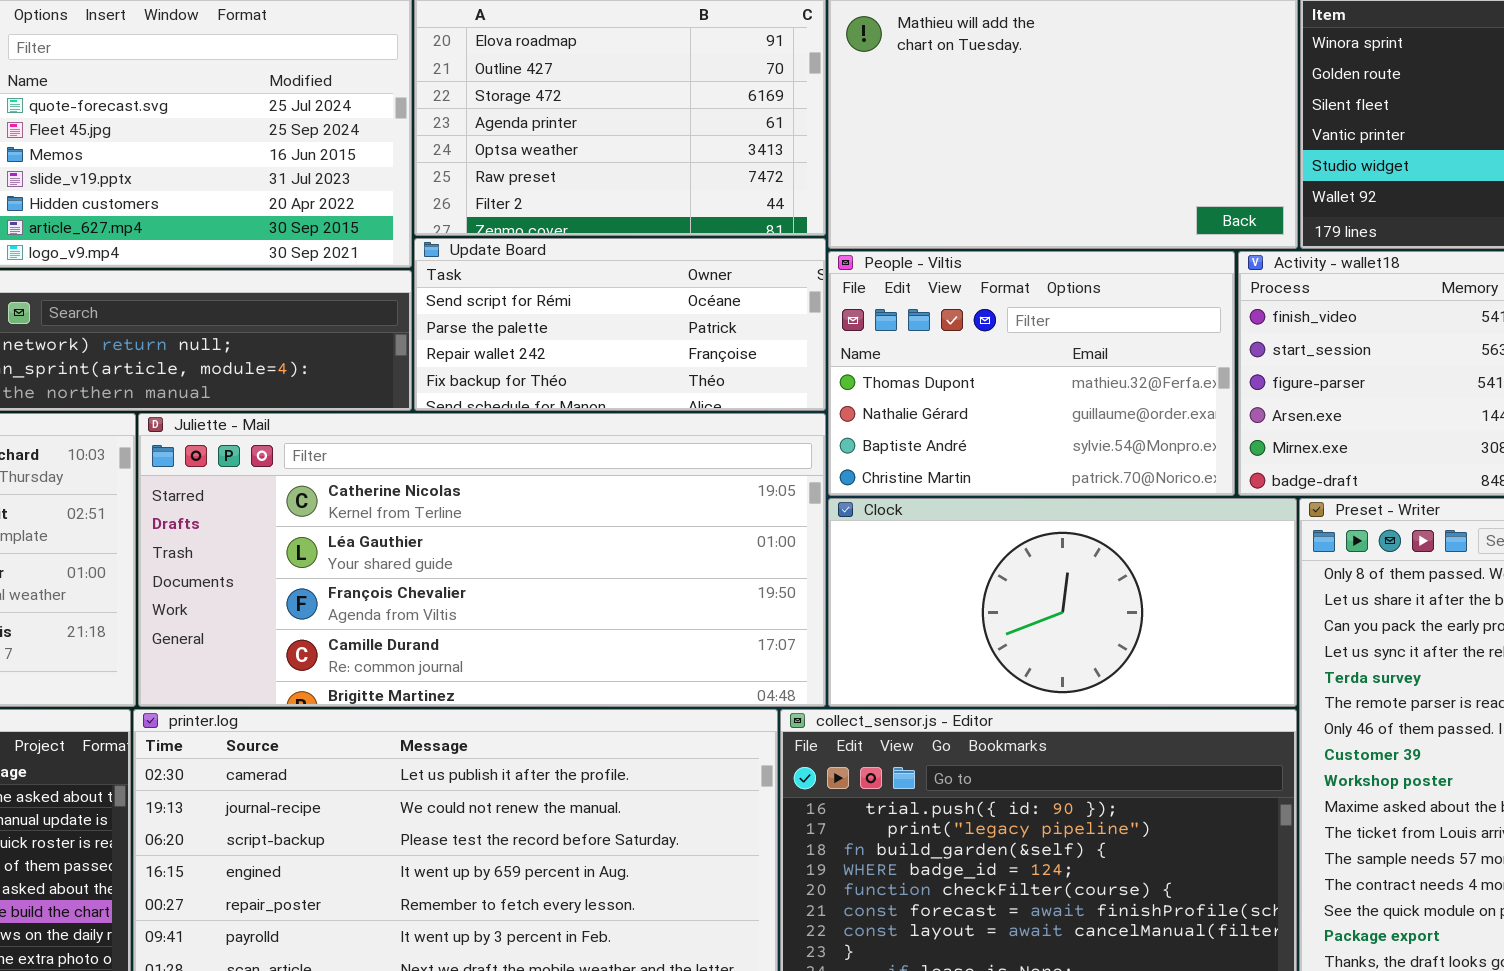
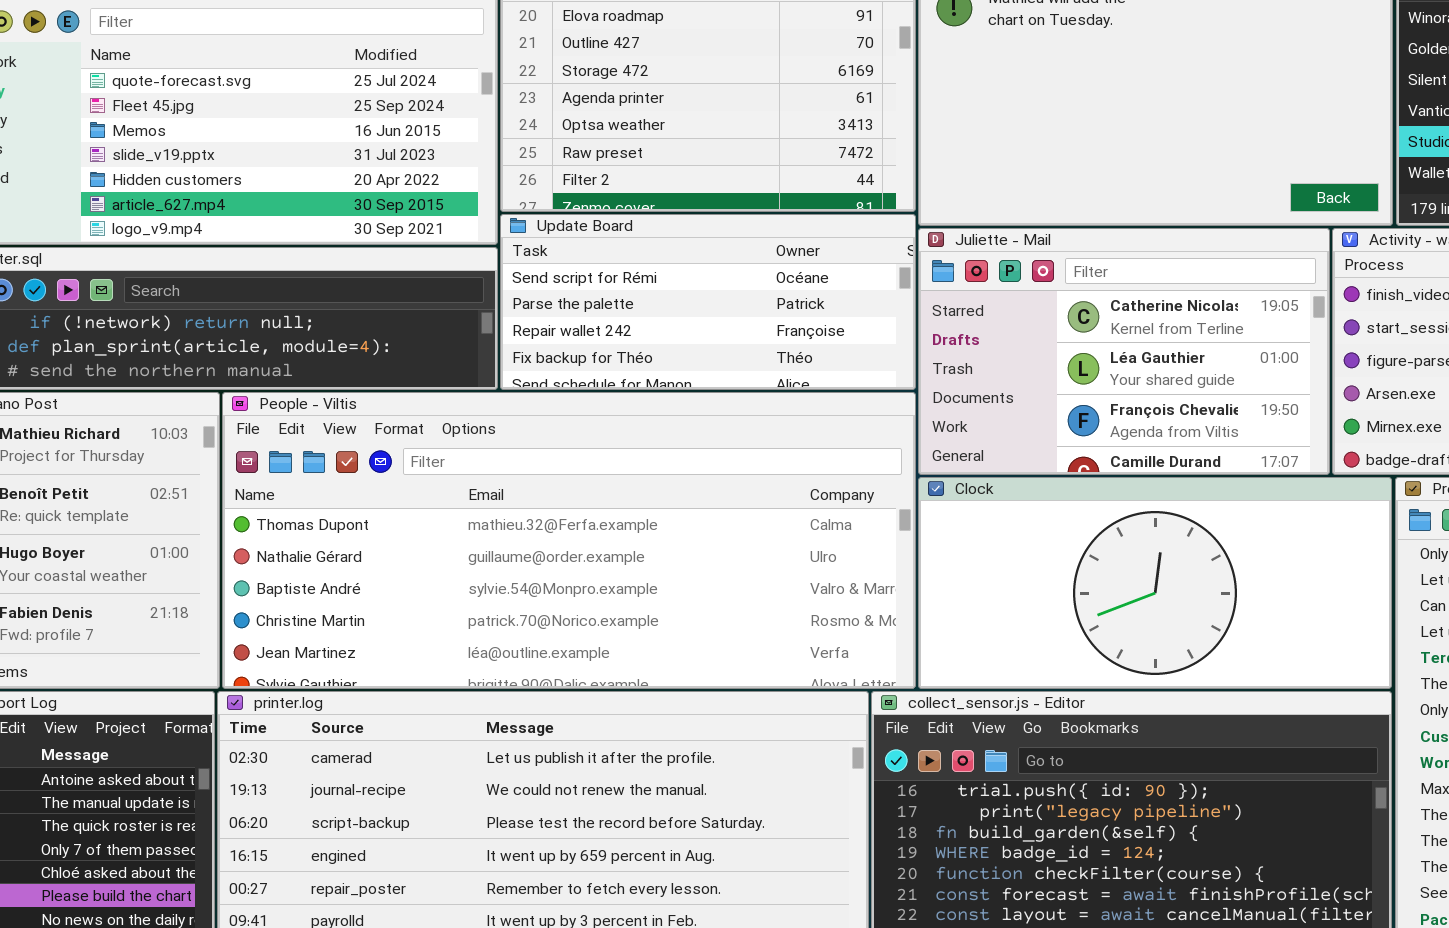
People - Viltis: [828,251,1235,496] -> [222,392,916,689], moved, resized
Juliette - Mail: [138,413,826,707] -> [918,228,1330,475], moved, resized

